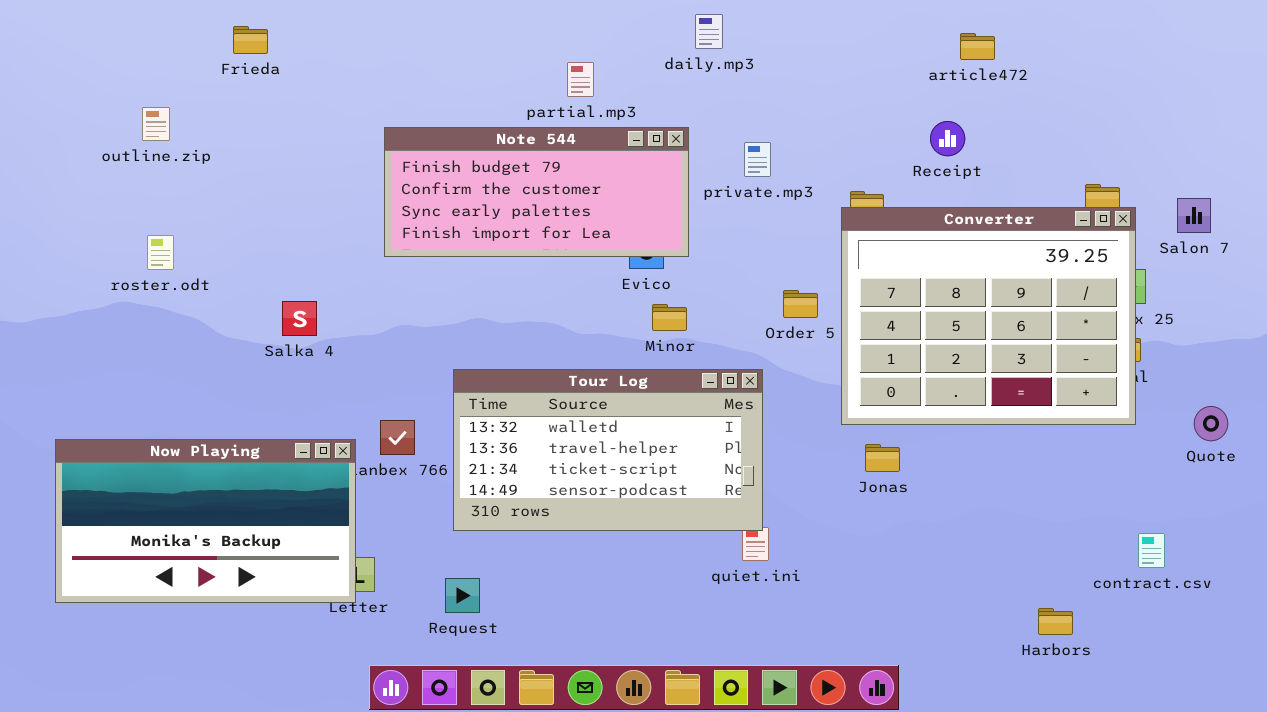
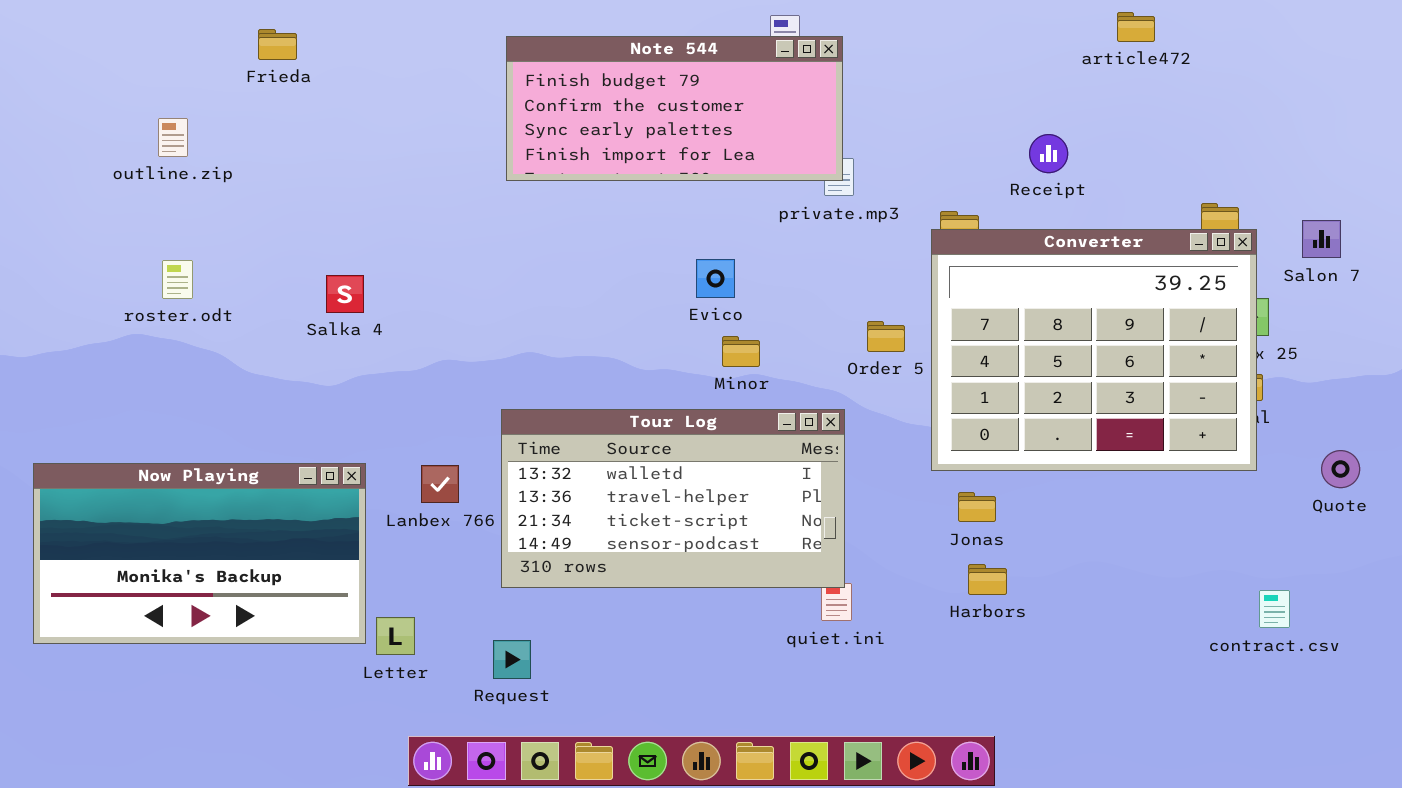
article472: [960,33,995,60] -> [1117,12,1155,42], moved
Note 544: [384,127,689,257] -> [506,36,843,181], moved
Salka 4: [282,301,317,336] -> [326,275,364,313], moved
Now Playing: [55,439,356,603] -> [33,463,366,644], moved
Harbors: [1038,608,1073,635] -> [968,564,1007,595], moved

